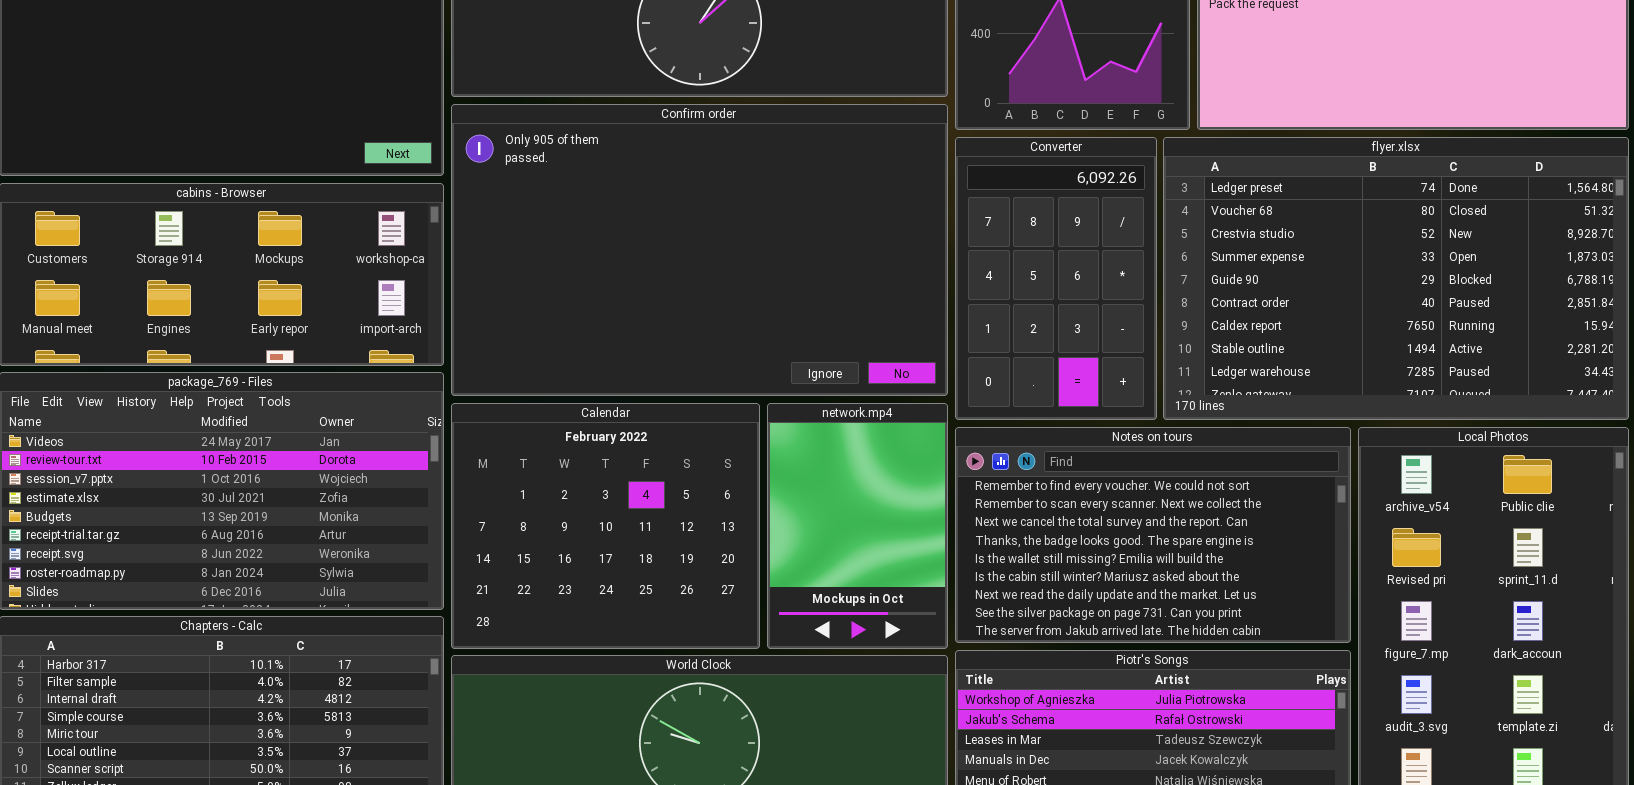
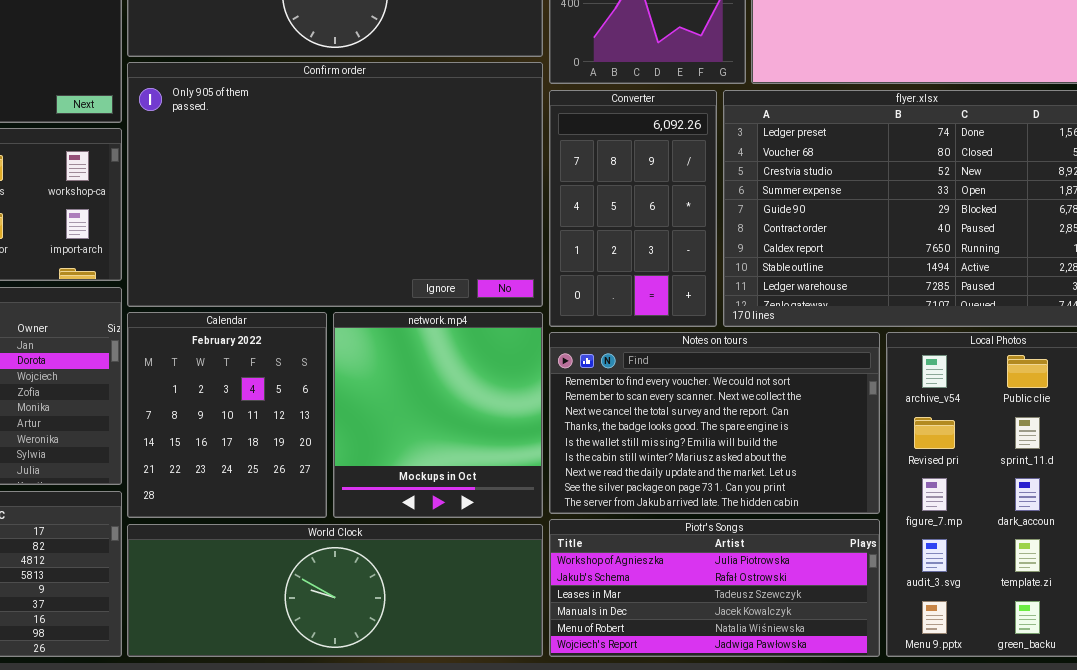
Calendar: [451,403,760,649] -> [127,312,327,518], resized
network.mp4: [767,403,948,649] -> [333,312,543,518], resized

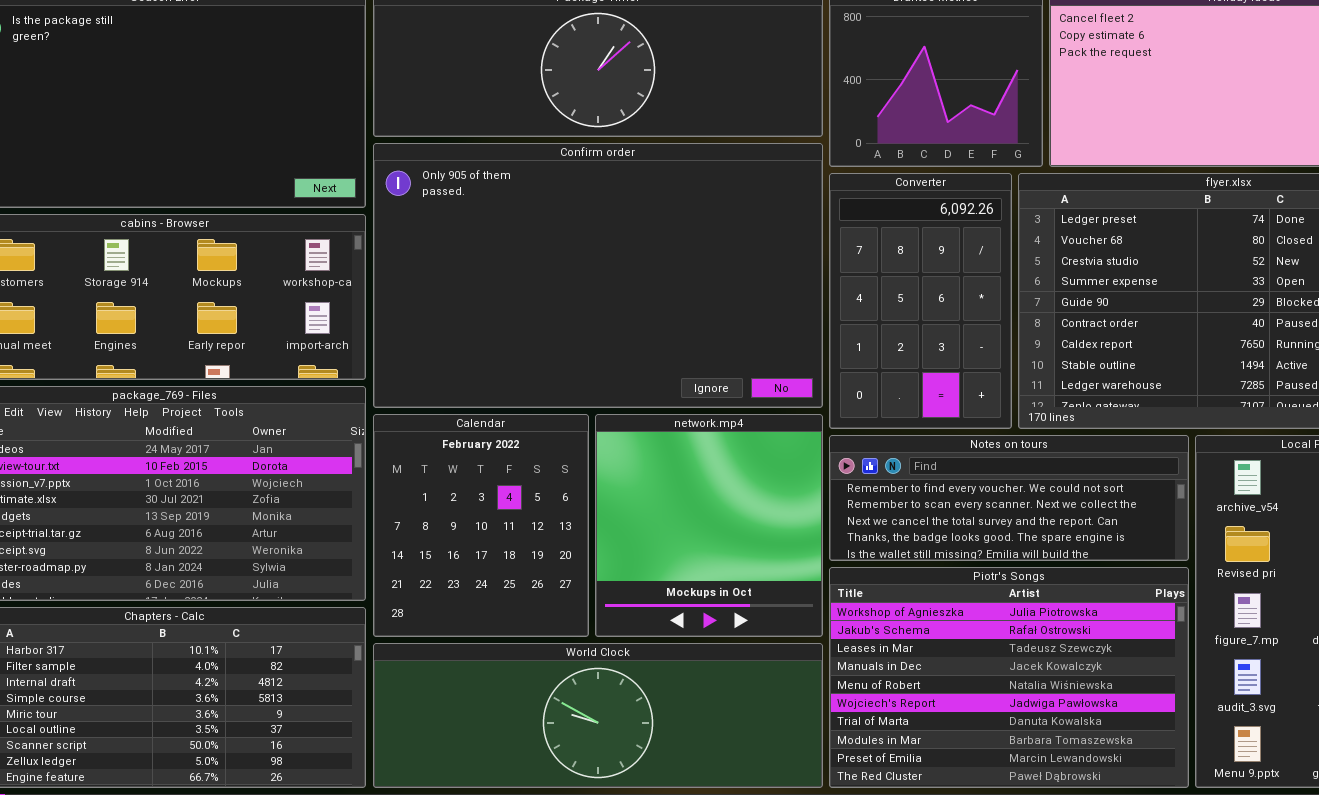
Notes on tours: [549,332,880,514] -> [829,435,1189,561], resized
Piotr's Songs: [549,519,880,657] -> [829,567,1189,788], resized

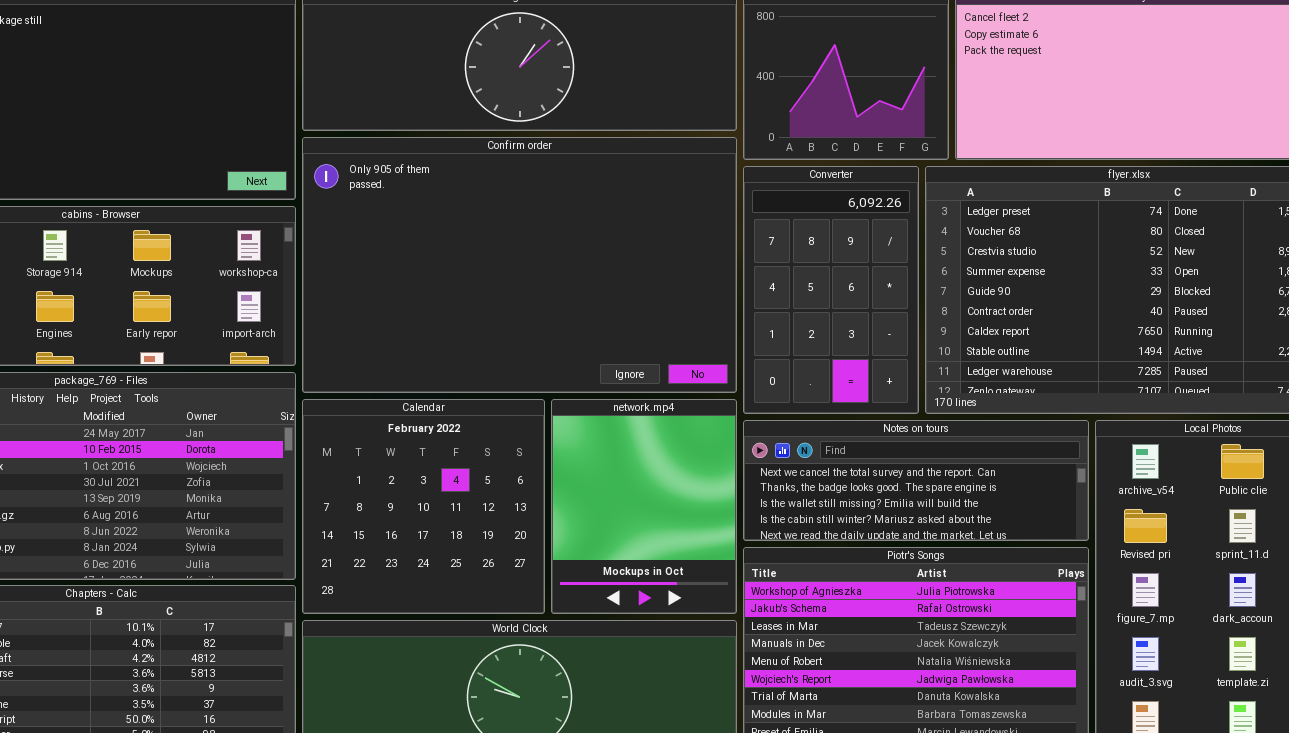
Calendar: [373,414,589,637] -> [302,399,545,614], resized
network.mp4: [595,414,823,637] -> [551,399,737,614], resized
Notes on tours: [829,435,1189,561] -> [743,420,1089,541], scrolled down 2 rows

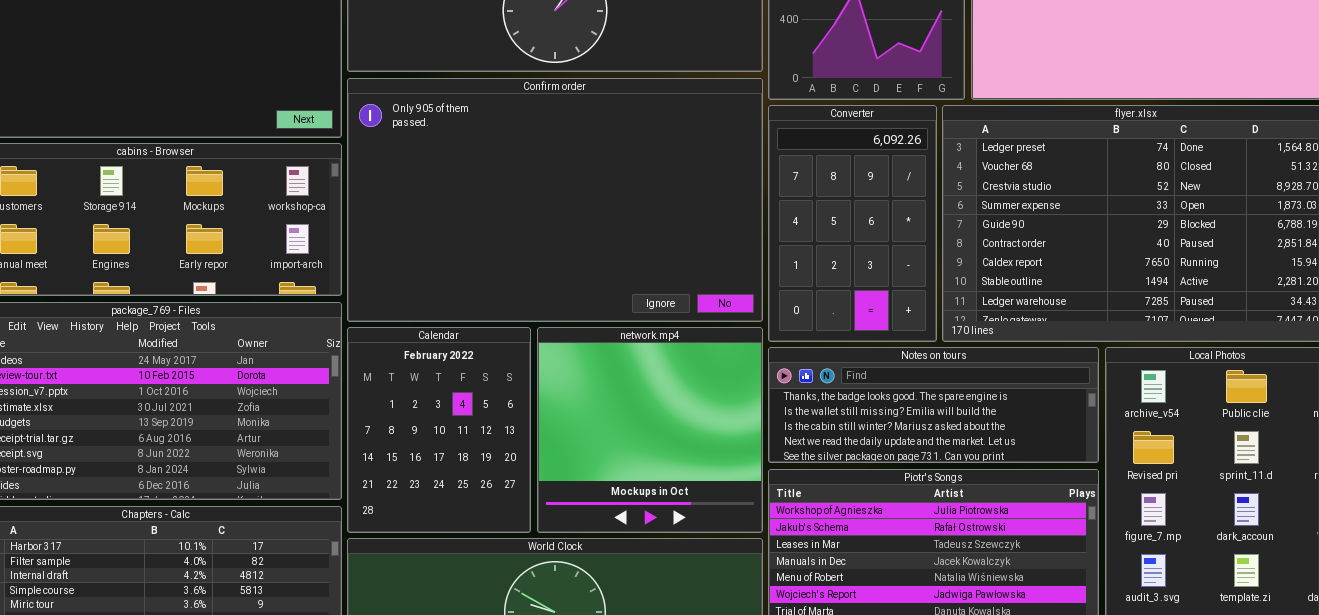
Calendar: [302,399,545,614] -> [347,327,531,533], resized
network.mp4: [551,399,737,614] -> [537,327,763,533], resized
Notes on tours: [743,420,1089,541] -> [768,347,1099,463], scrolled down 1 row

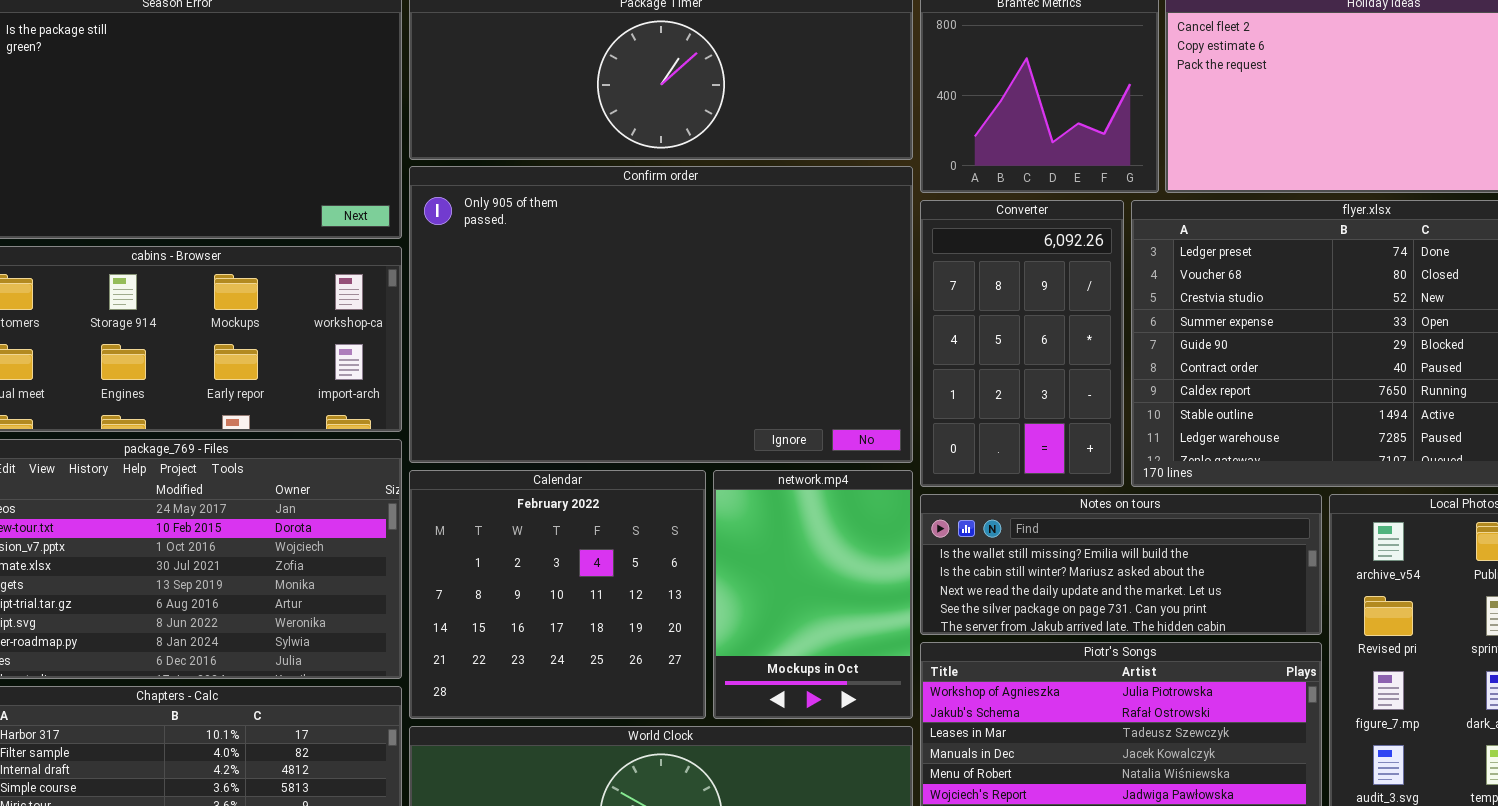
Calendar: [347,327,531,533] -> [409,470,706,719], resized
network.mp4: [537,327,763,533] -> [713,470,913,719], resized
Notes on tours: [768,347,1099,463] -> [920,494,1322,635], scrolled down 1 row

